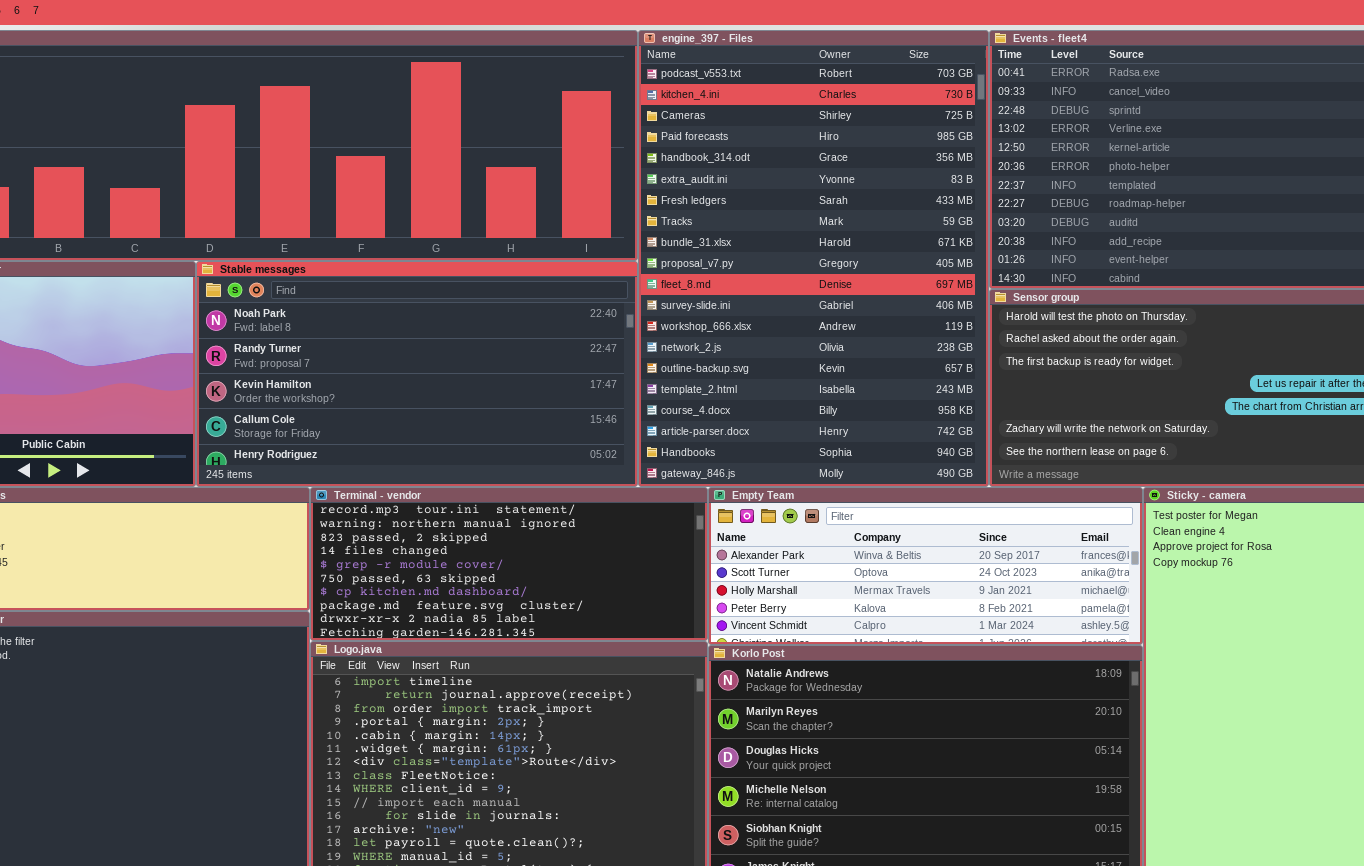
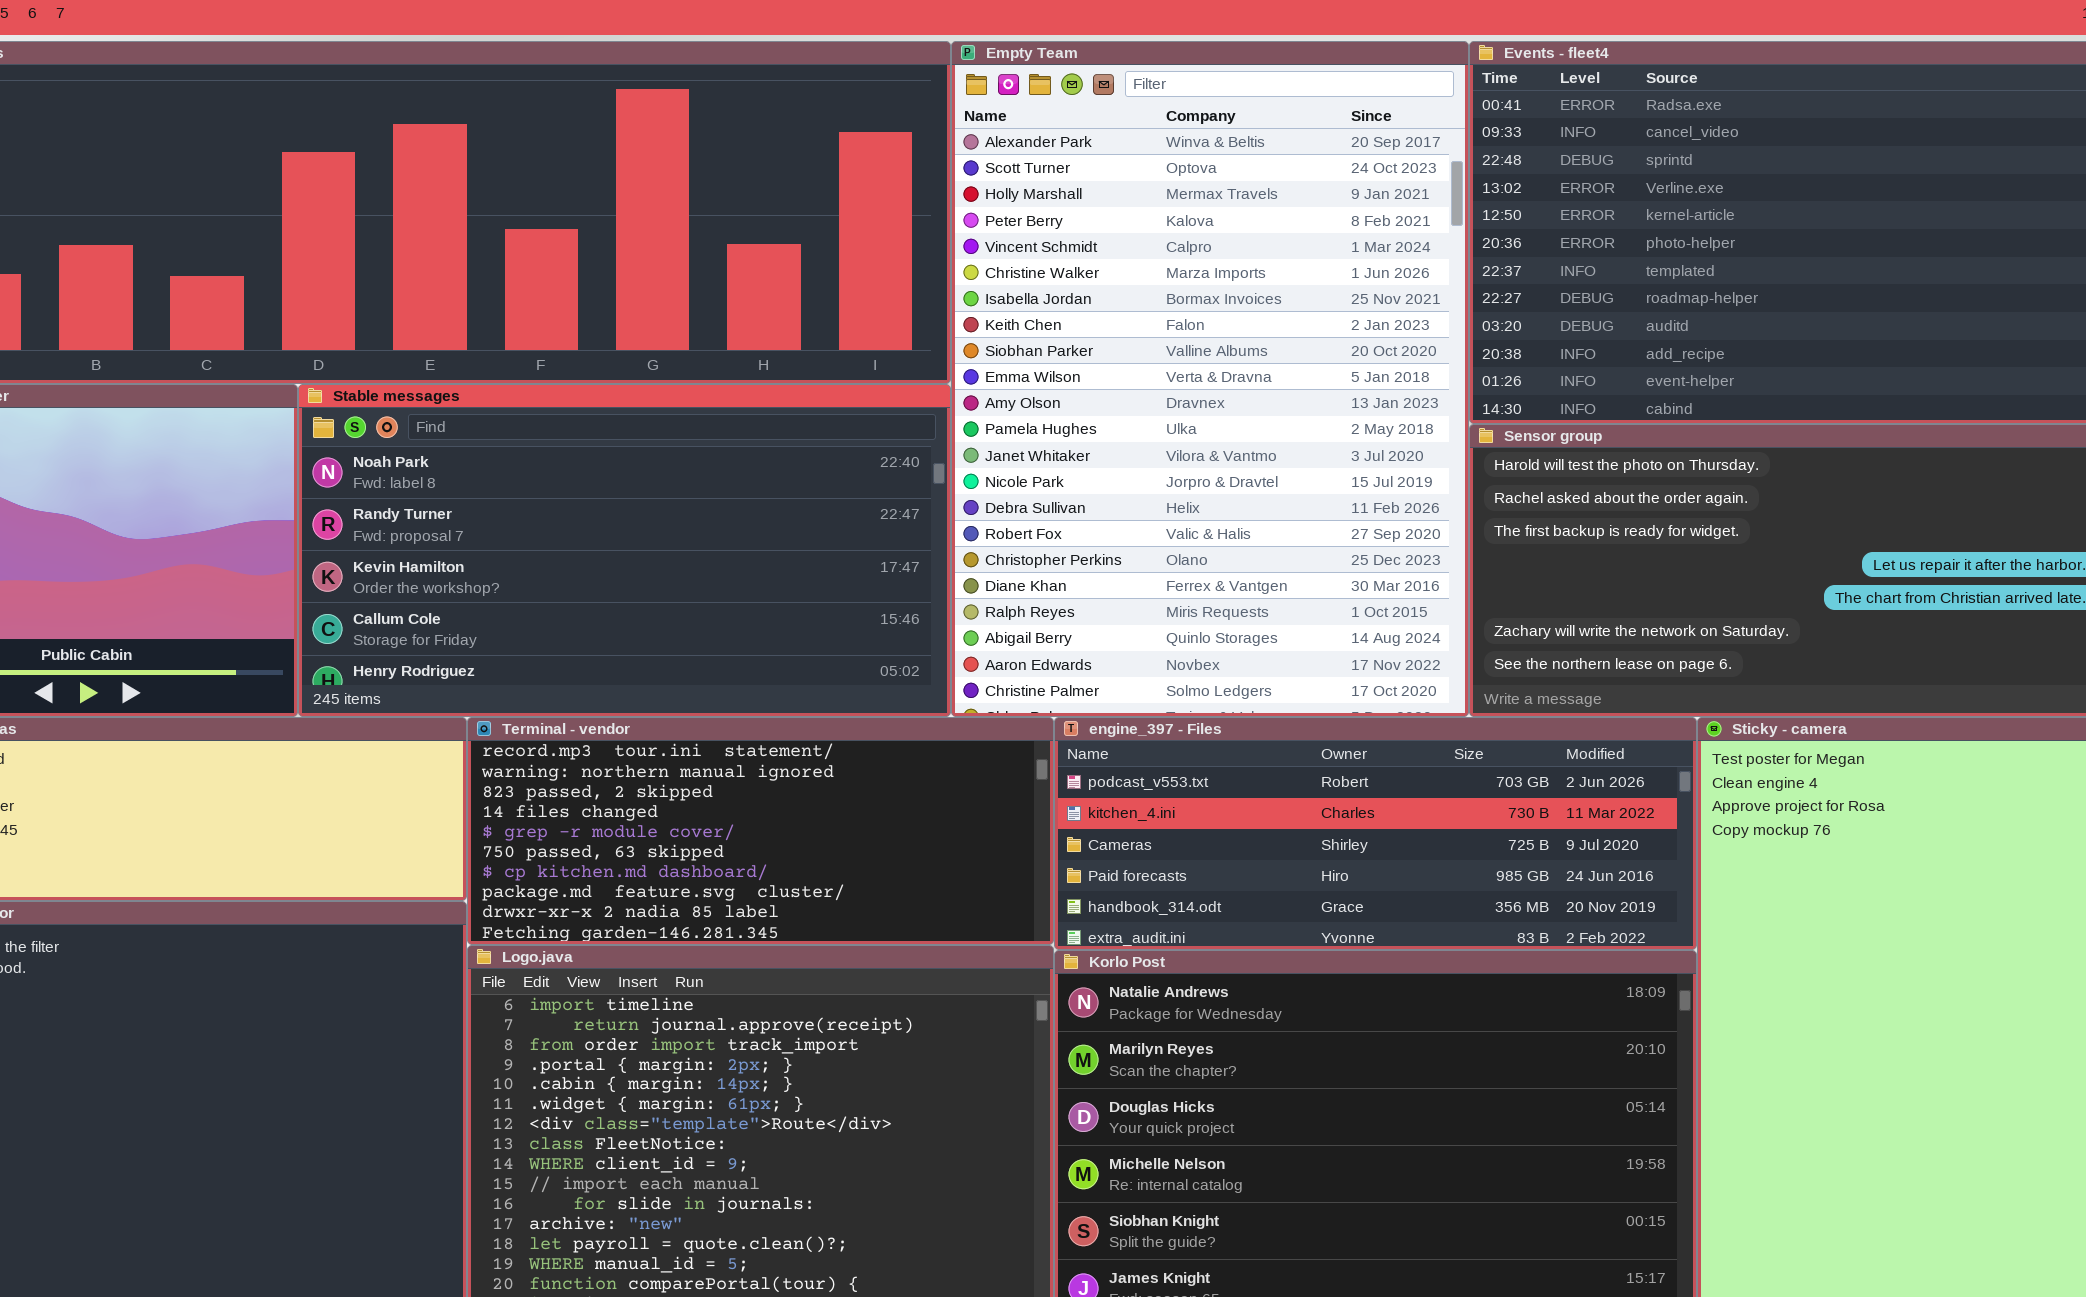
engine_397 - Files: [638,30,989,487] -> [1054,717,1697,950], moved, resized
Empty Team: [708,487,1143,645] -> [951,41,1469,717], moved, resized

